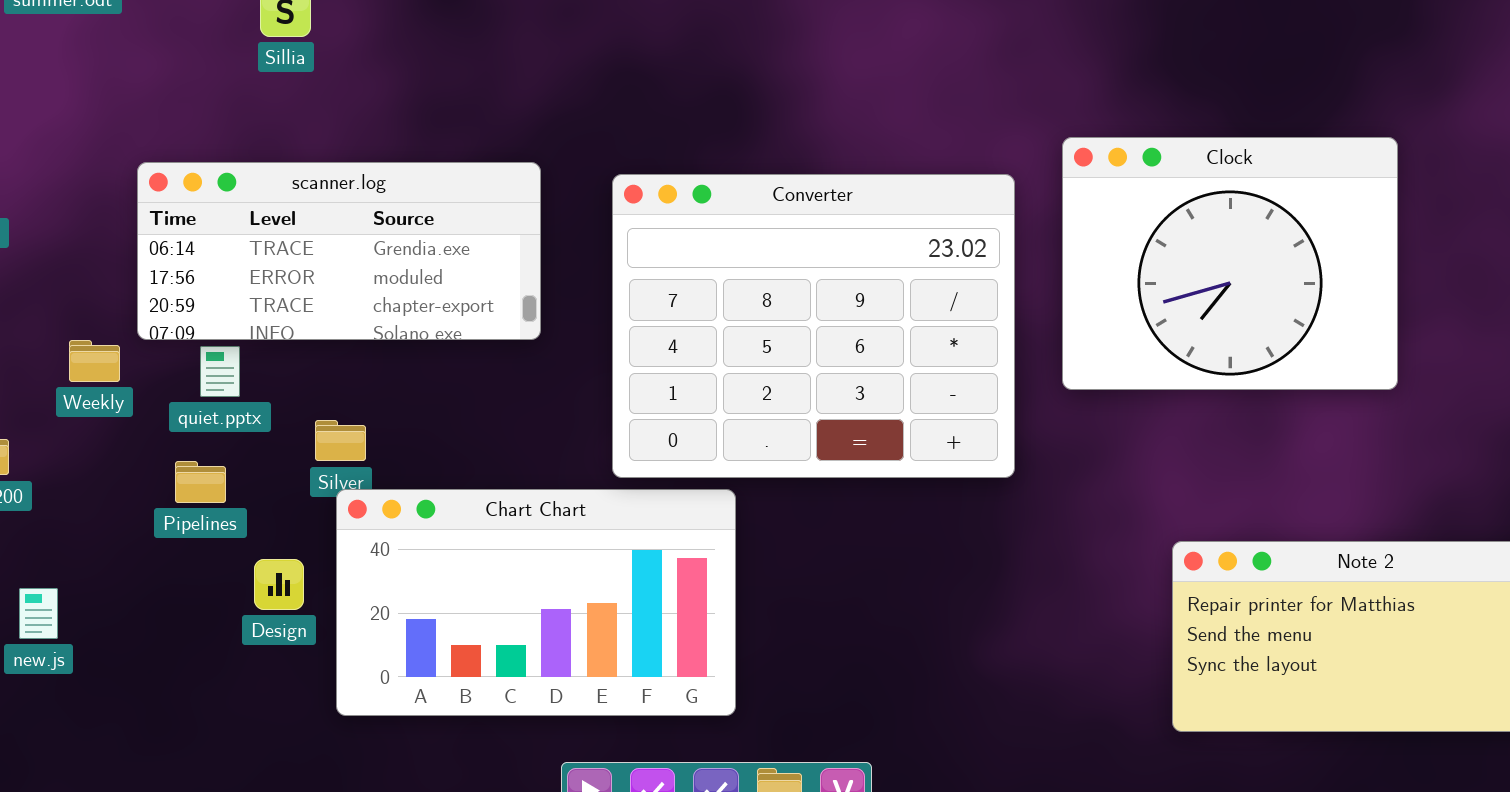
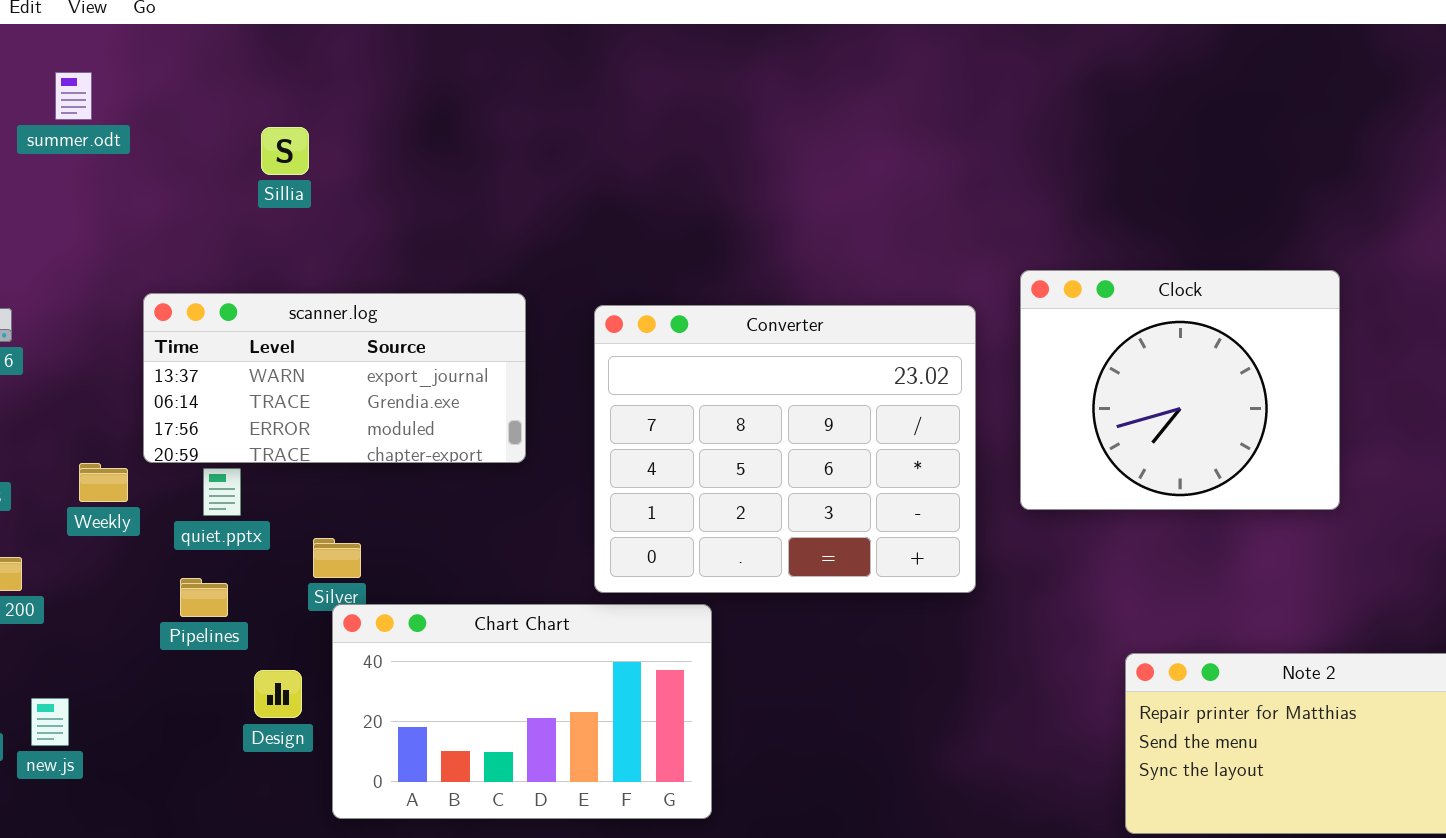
scanner.log: [137,162,541,340] -> [143,293,526,463], scrolled up 1 row

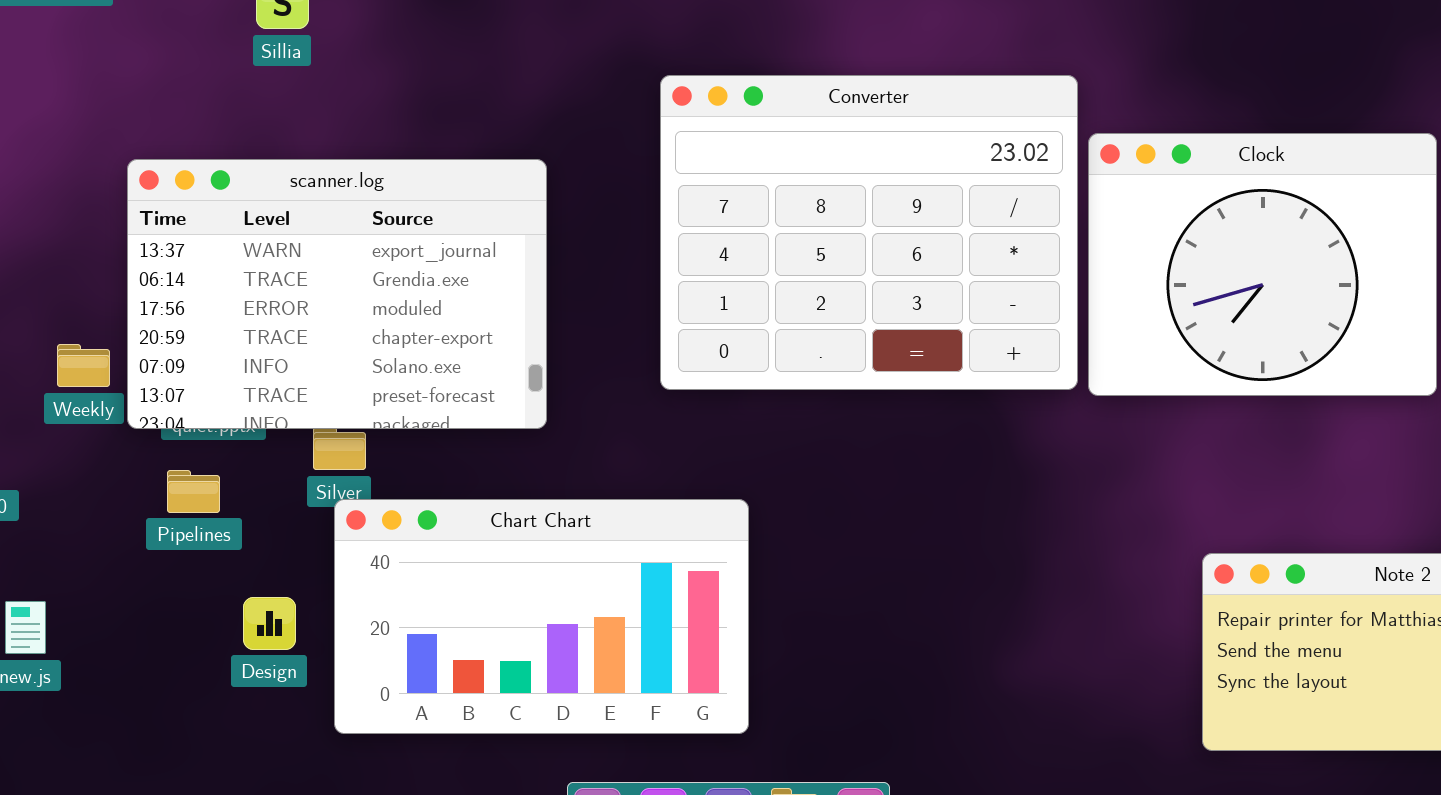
scanner.log: [143,293,526,463] -> [127,159,547,429], resized
Converter: [594,305,976,593] -> [660,75,1078,390], moved
Design: [254,670,302,718] -> [243,597,296,650], moved

